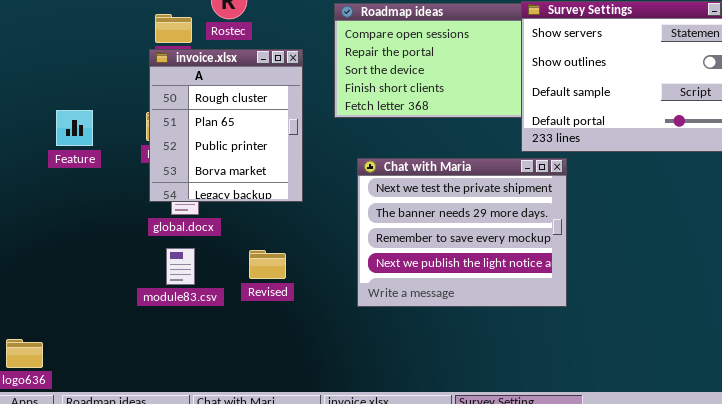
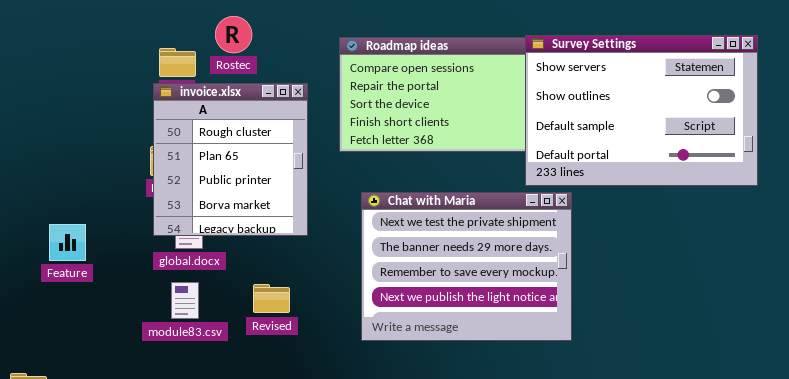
Feature: [56,110,93,146] -> [49,224,86,261], moved

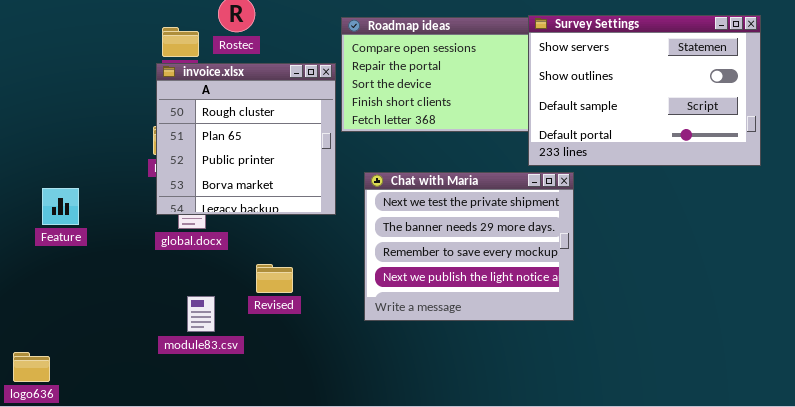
invoice.xlsx: [153,83,308,236] -> [156,63,336,215], resized
Feature: [49,224,86,261] -> [42,188,79,225], moved
module83.csv: [171,282,199,319] -> [187,296,215,332], moved

